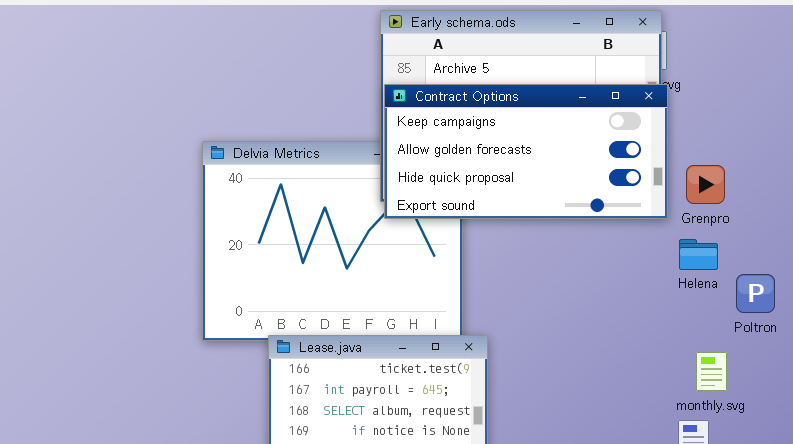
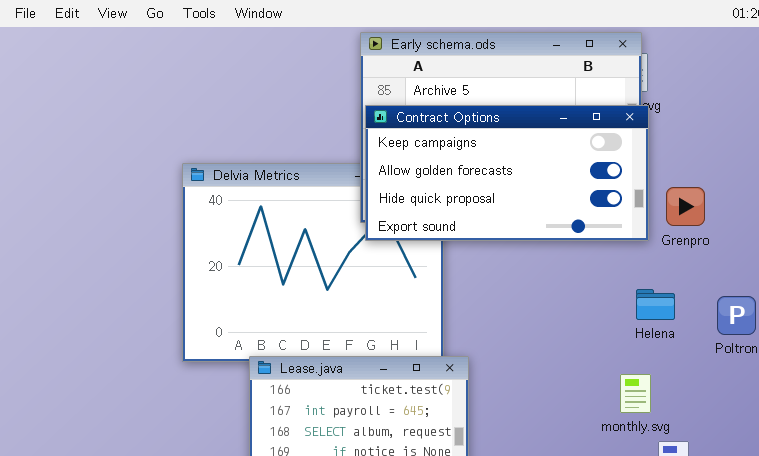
Helena: [679,239,718,270] -> [636,289,675,320], moved
monthly.svg: [696,352,727,391] -> [620,374,651,413], moved

